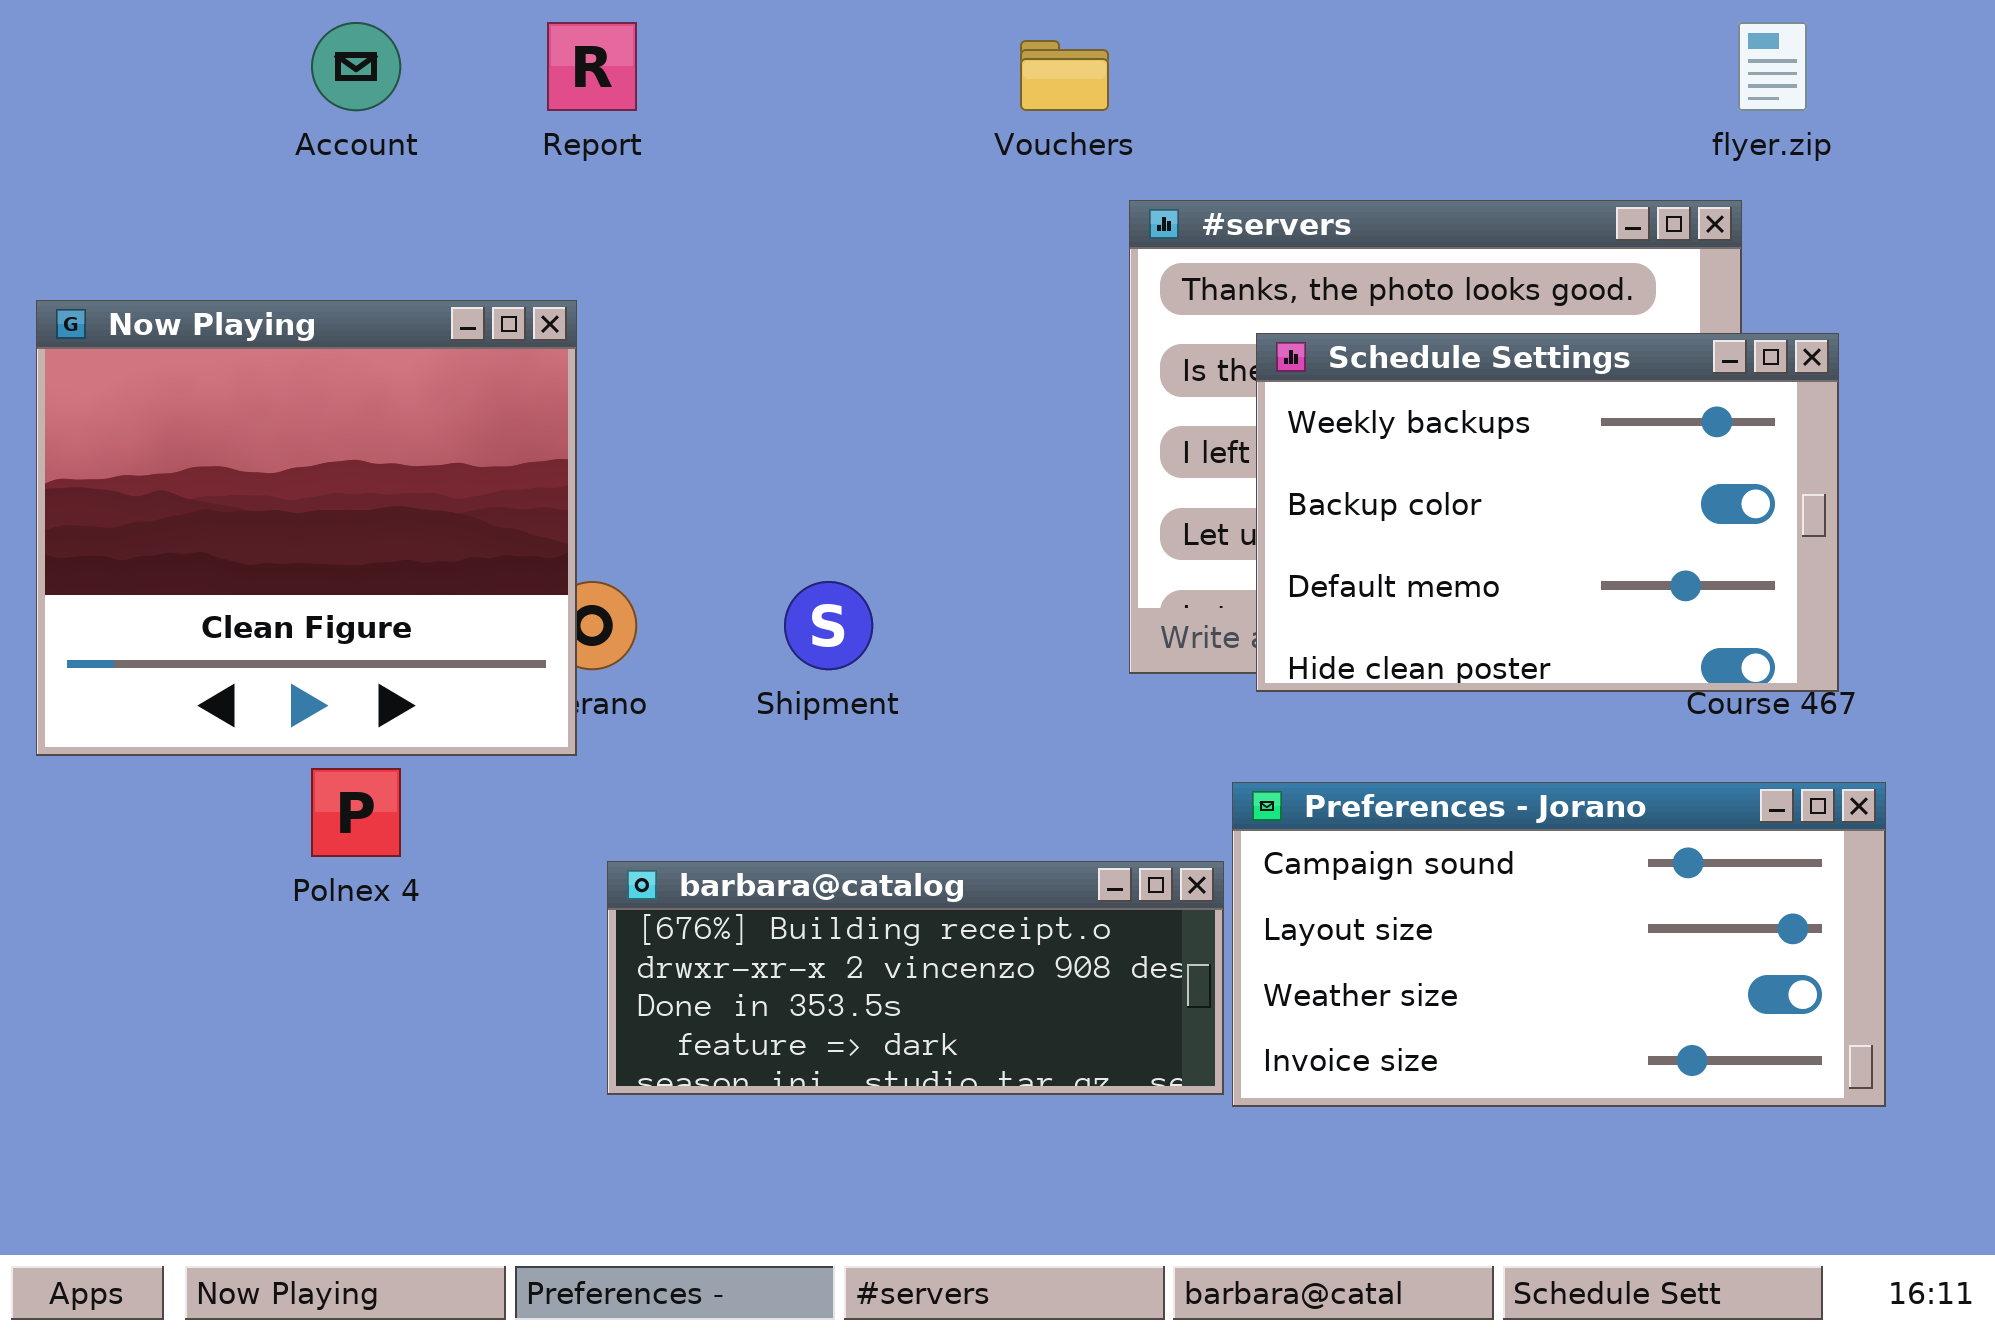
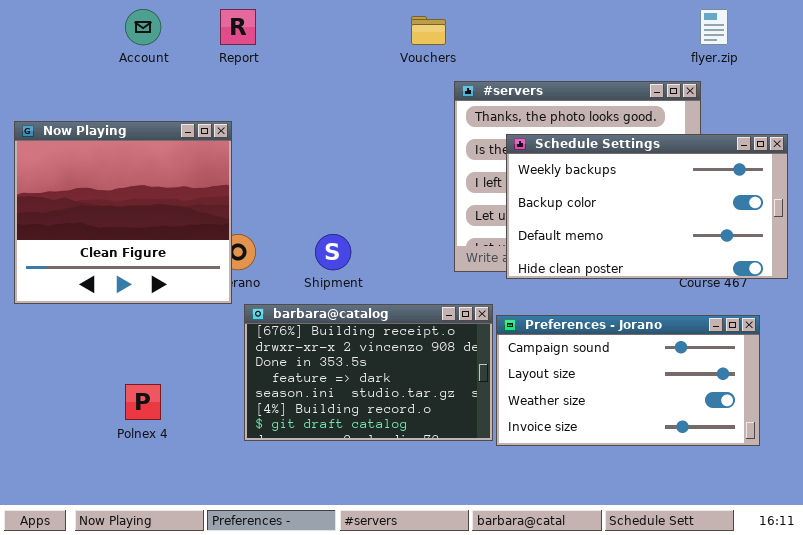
Schedule Settings: [1256,333,1839,692] -> [506,134,788,279], resized
Polnex 4: [311,768,401,857] -> [125,384,161,420], moved
barbara@catalog: [607,861,1224,1095] -> [244,304,493,441], resized

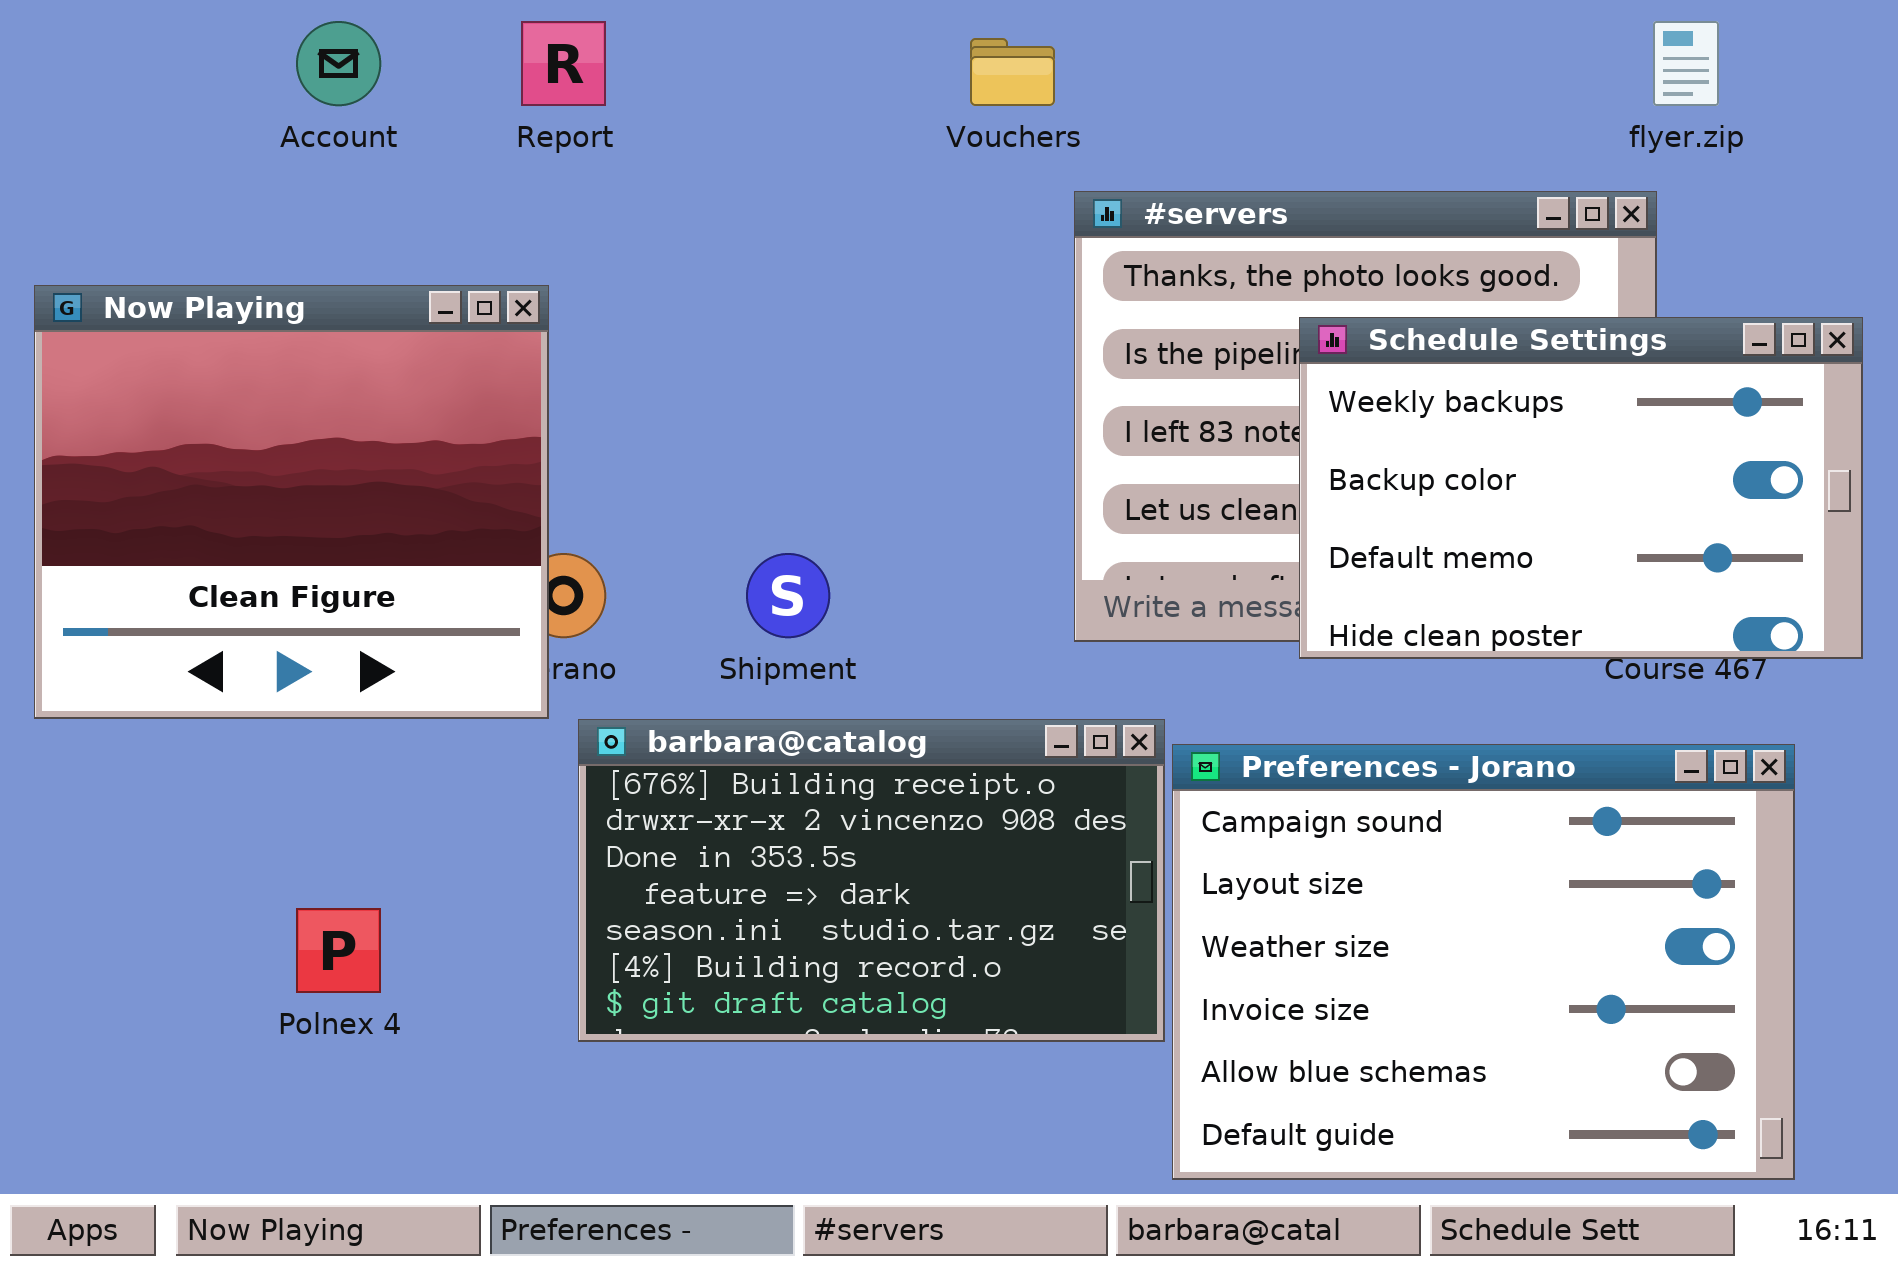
Schedule Settings: [506,134,788,279] -> [1299,317,1863,659], resized
Preferences - Jorano: [496,315,760,446] -> [1172,744,1795,1180], resized

